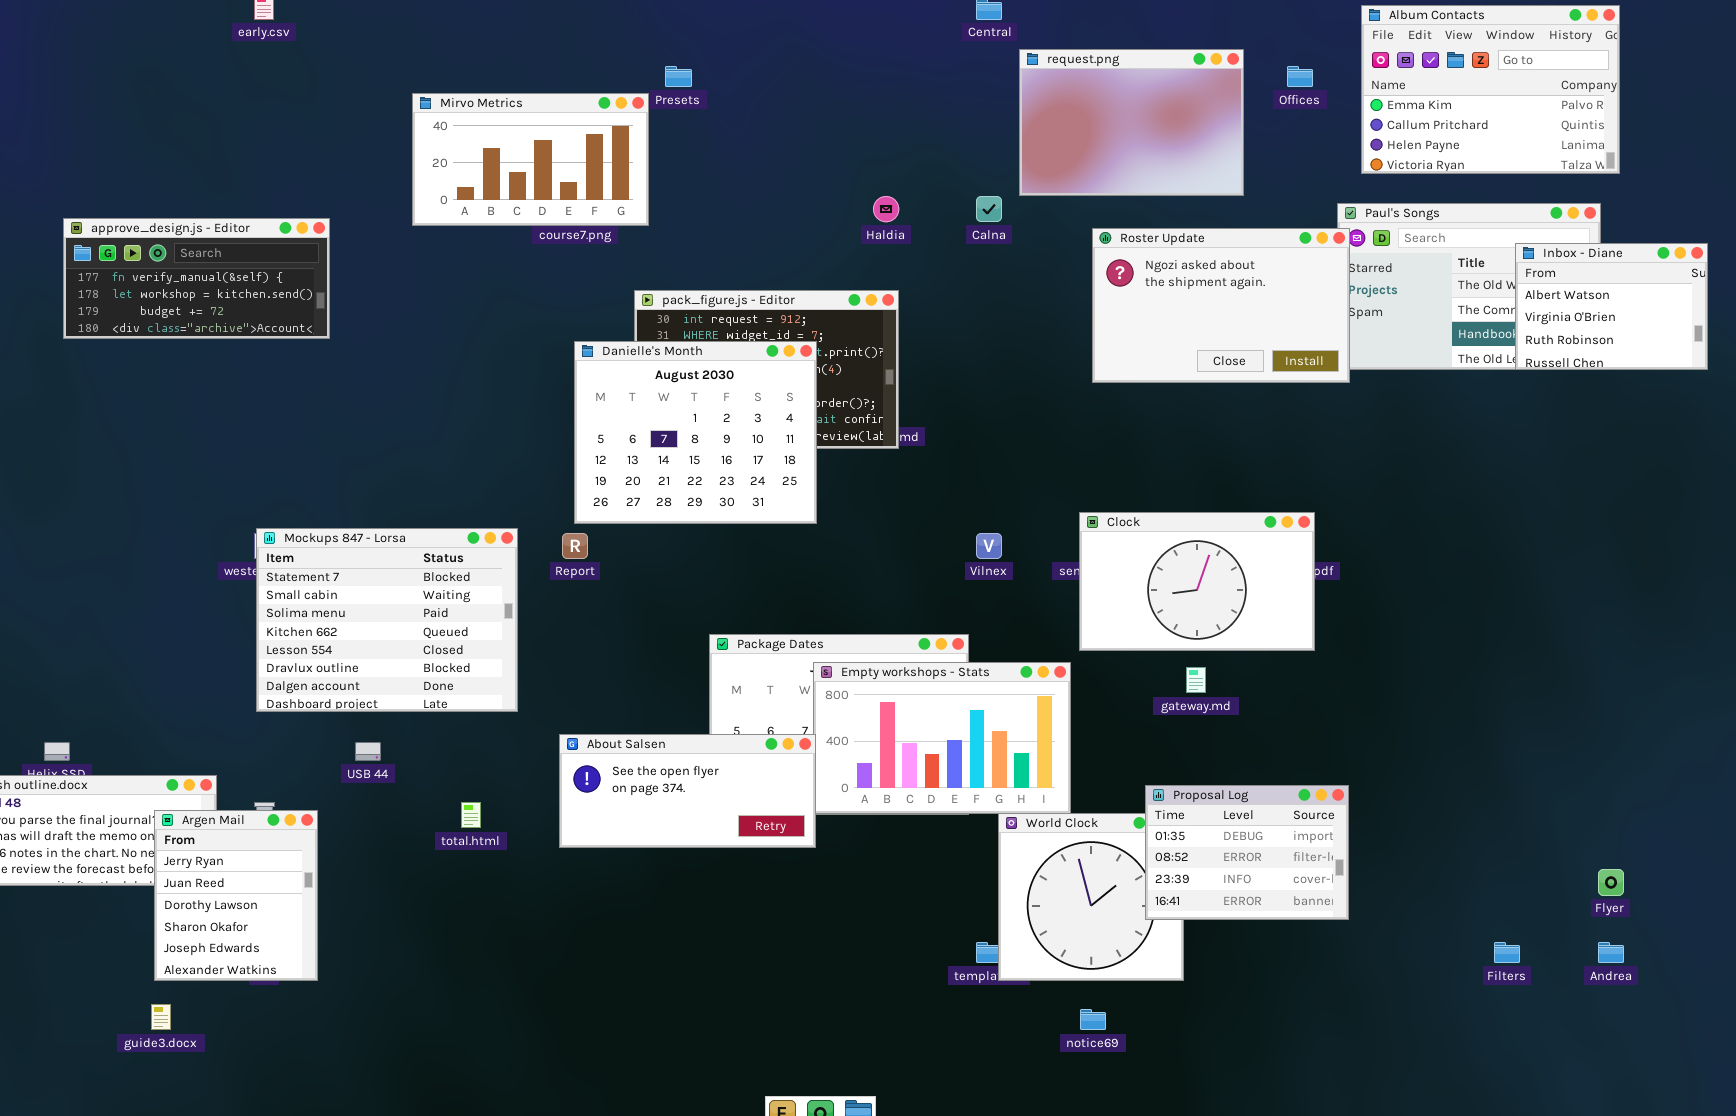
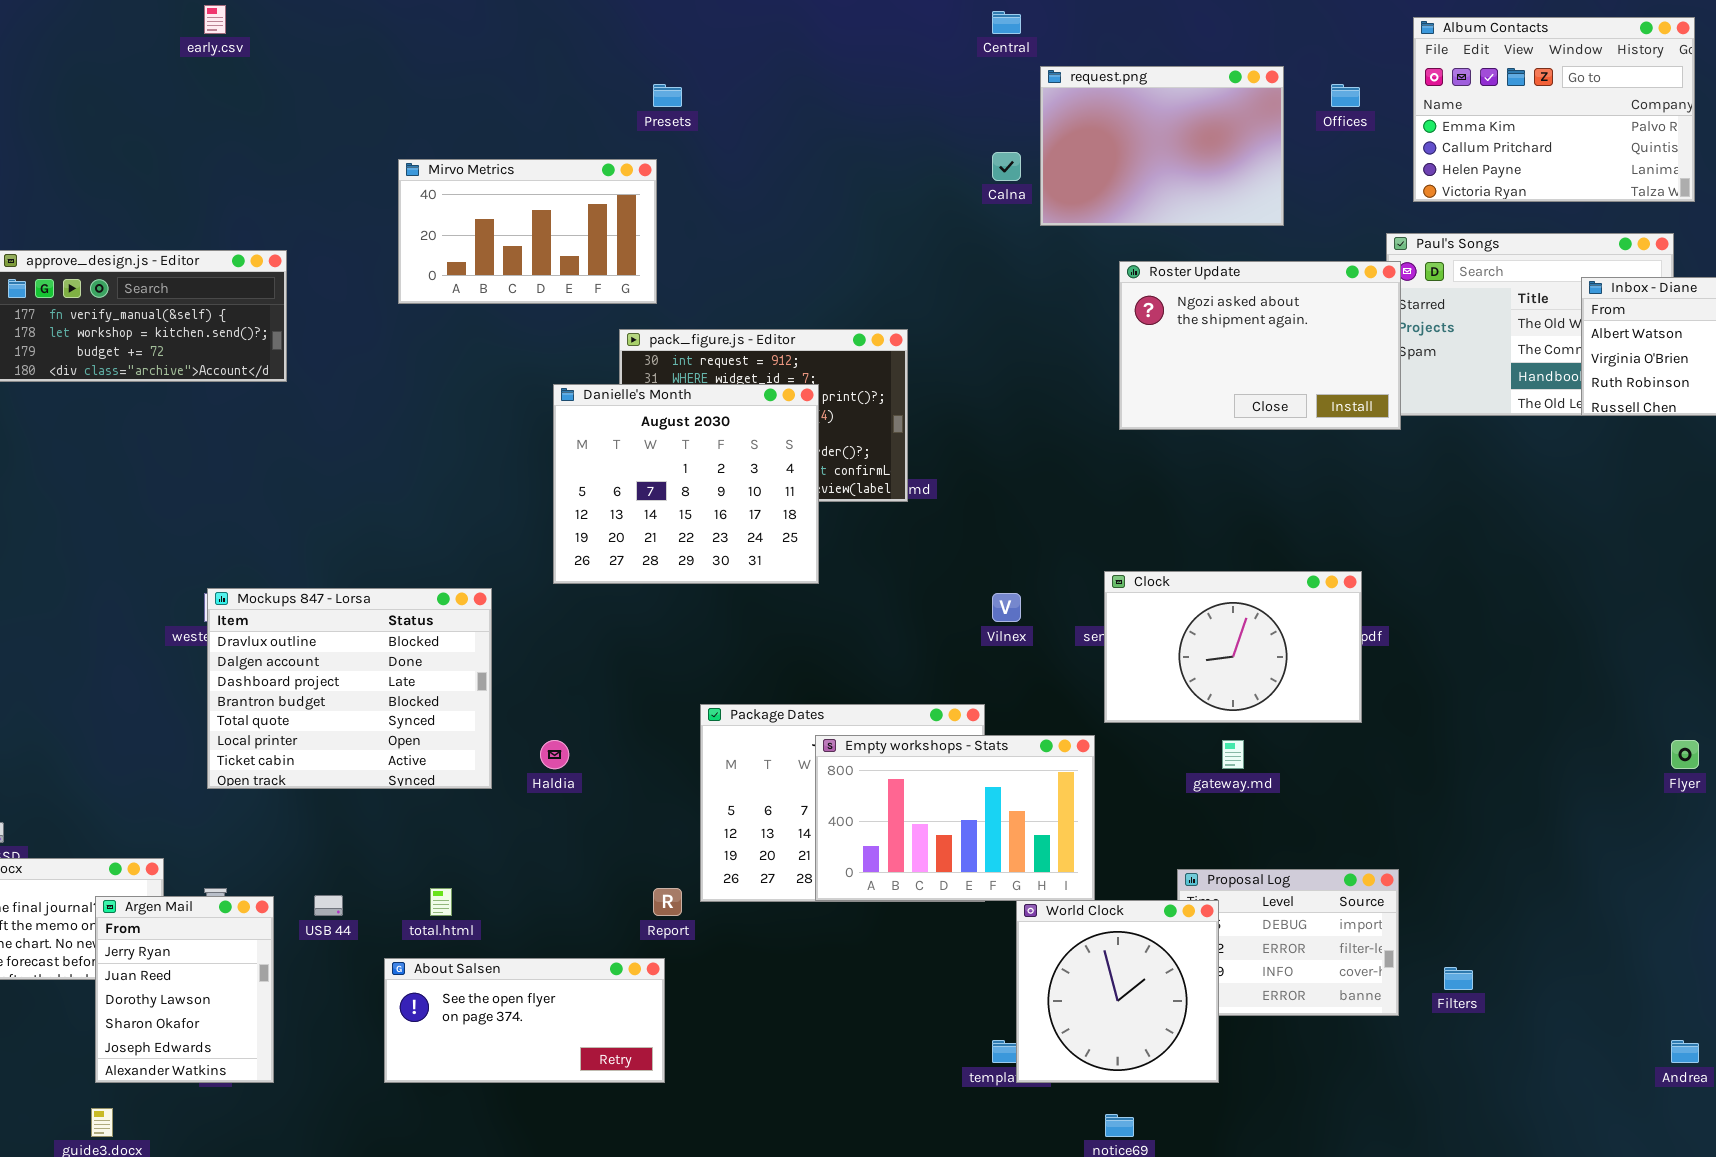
Mirvo Metrics: [412,93,649,226] -> [398,159,657,304], moved
Haldia: [873,196,899,222] -> [540,740,569,769], moved
Calna: [976,196,1002,222] -> [992,152,1021,181], moved
Mockups 847 - Lorsa: [256,528,518,712] -> [207,588,492,789], scrolled down 5 rows
Report: [562,533,588,559] -> [653,888,682,916], moved
About Salsen: [559,734,816,848] -> [384,958,665,1083], moved
USB 44: [355,742,381,761] -> [314,895,343,916], moved
World Clock: [998,813,1184,981] -> [1016,900,1219,1083], raised
Flyer: [1598,869,1624,896] -> [1671,740,1699,769], moved
Filters: [1494,942,1520,963] -> [1444,967,1473,990], moved

